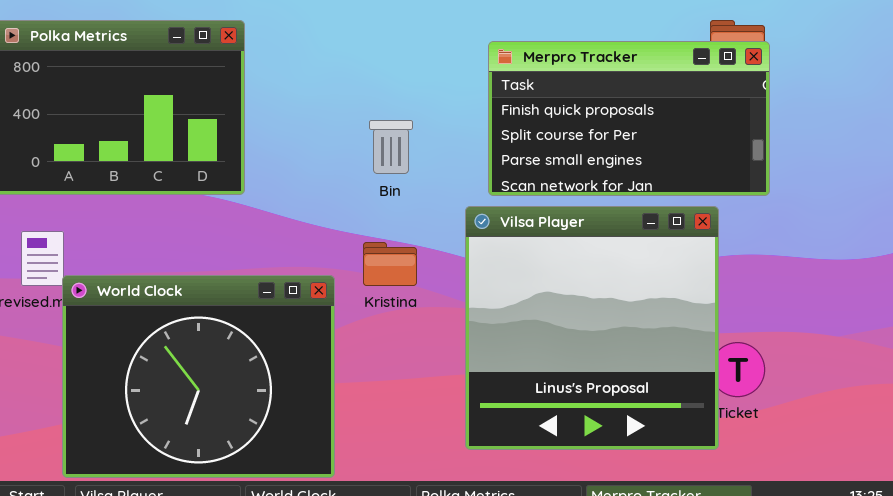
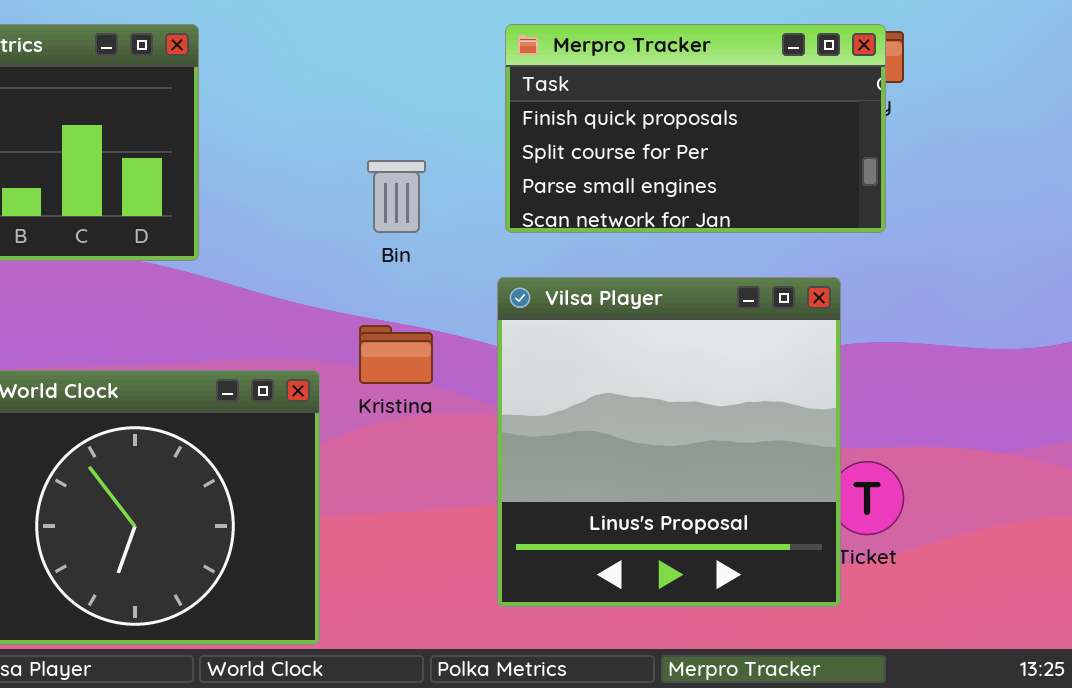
Merpro Tracker: [488,41,770,196] -> [505,24,886,233], moved

